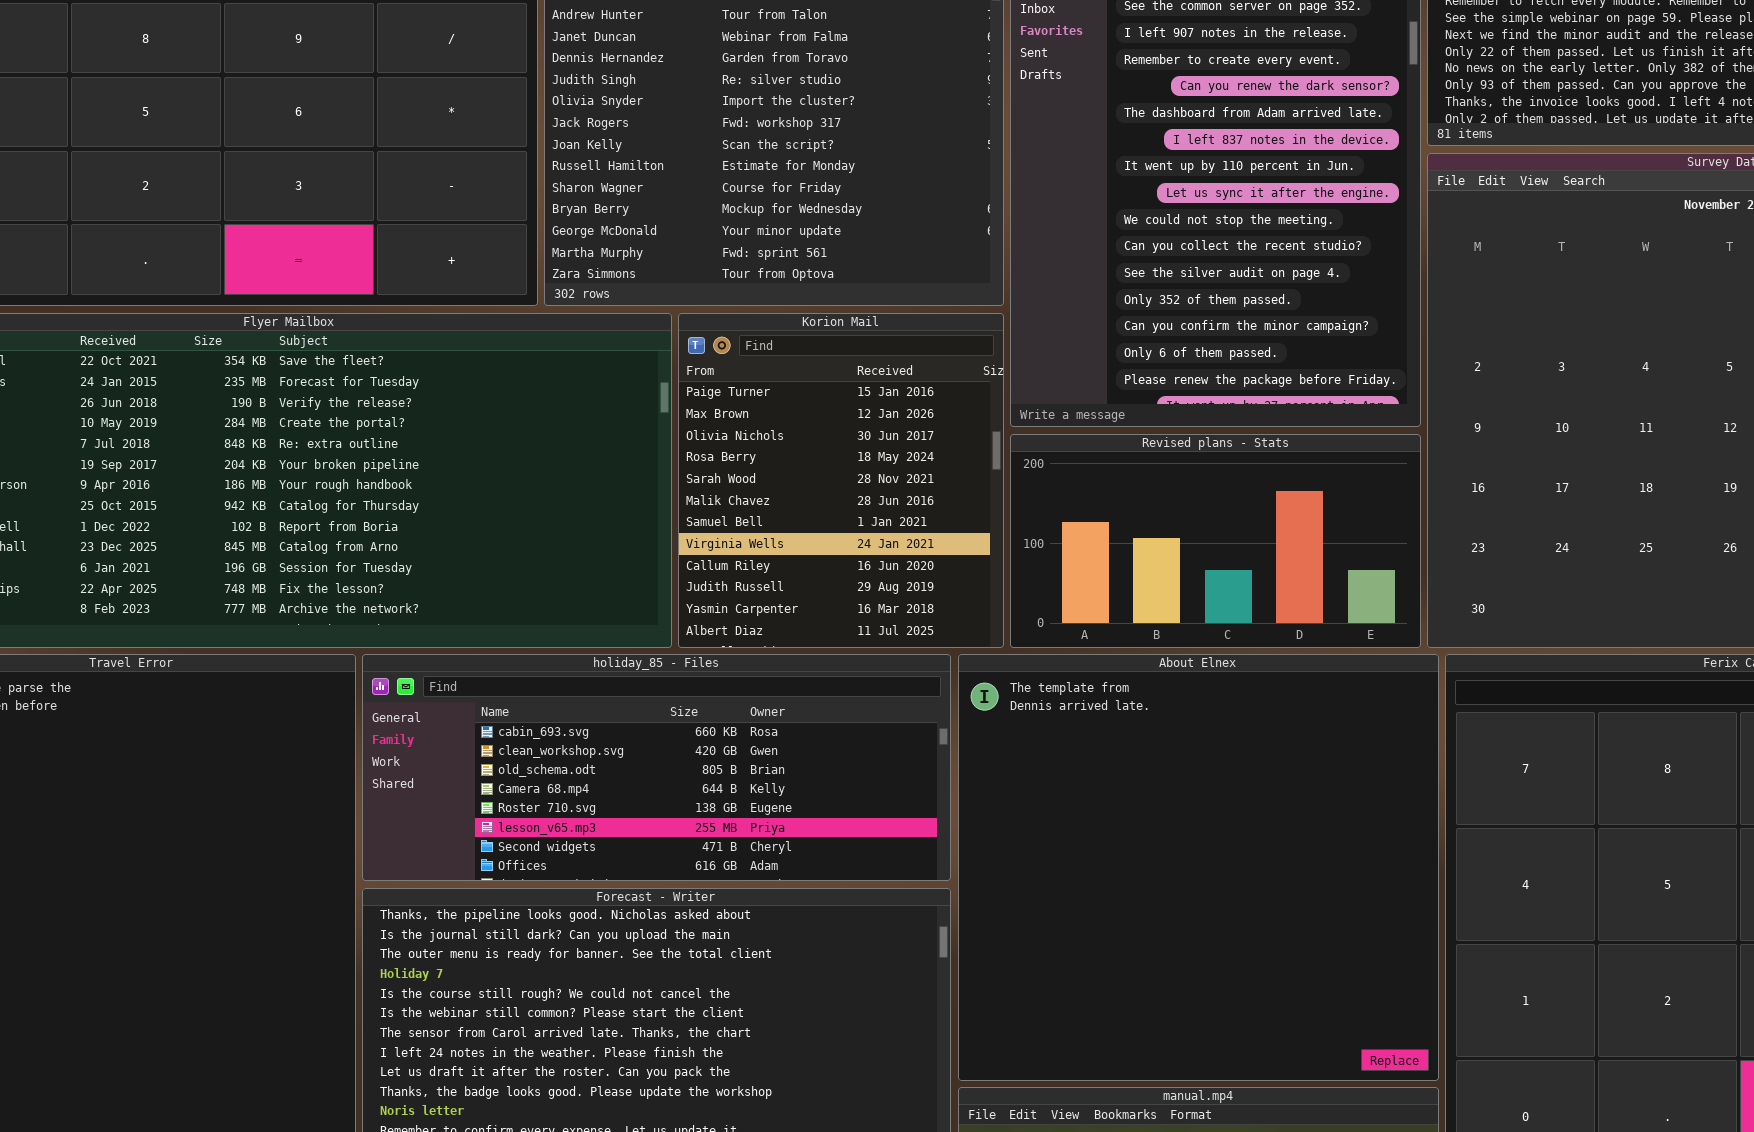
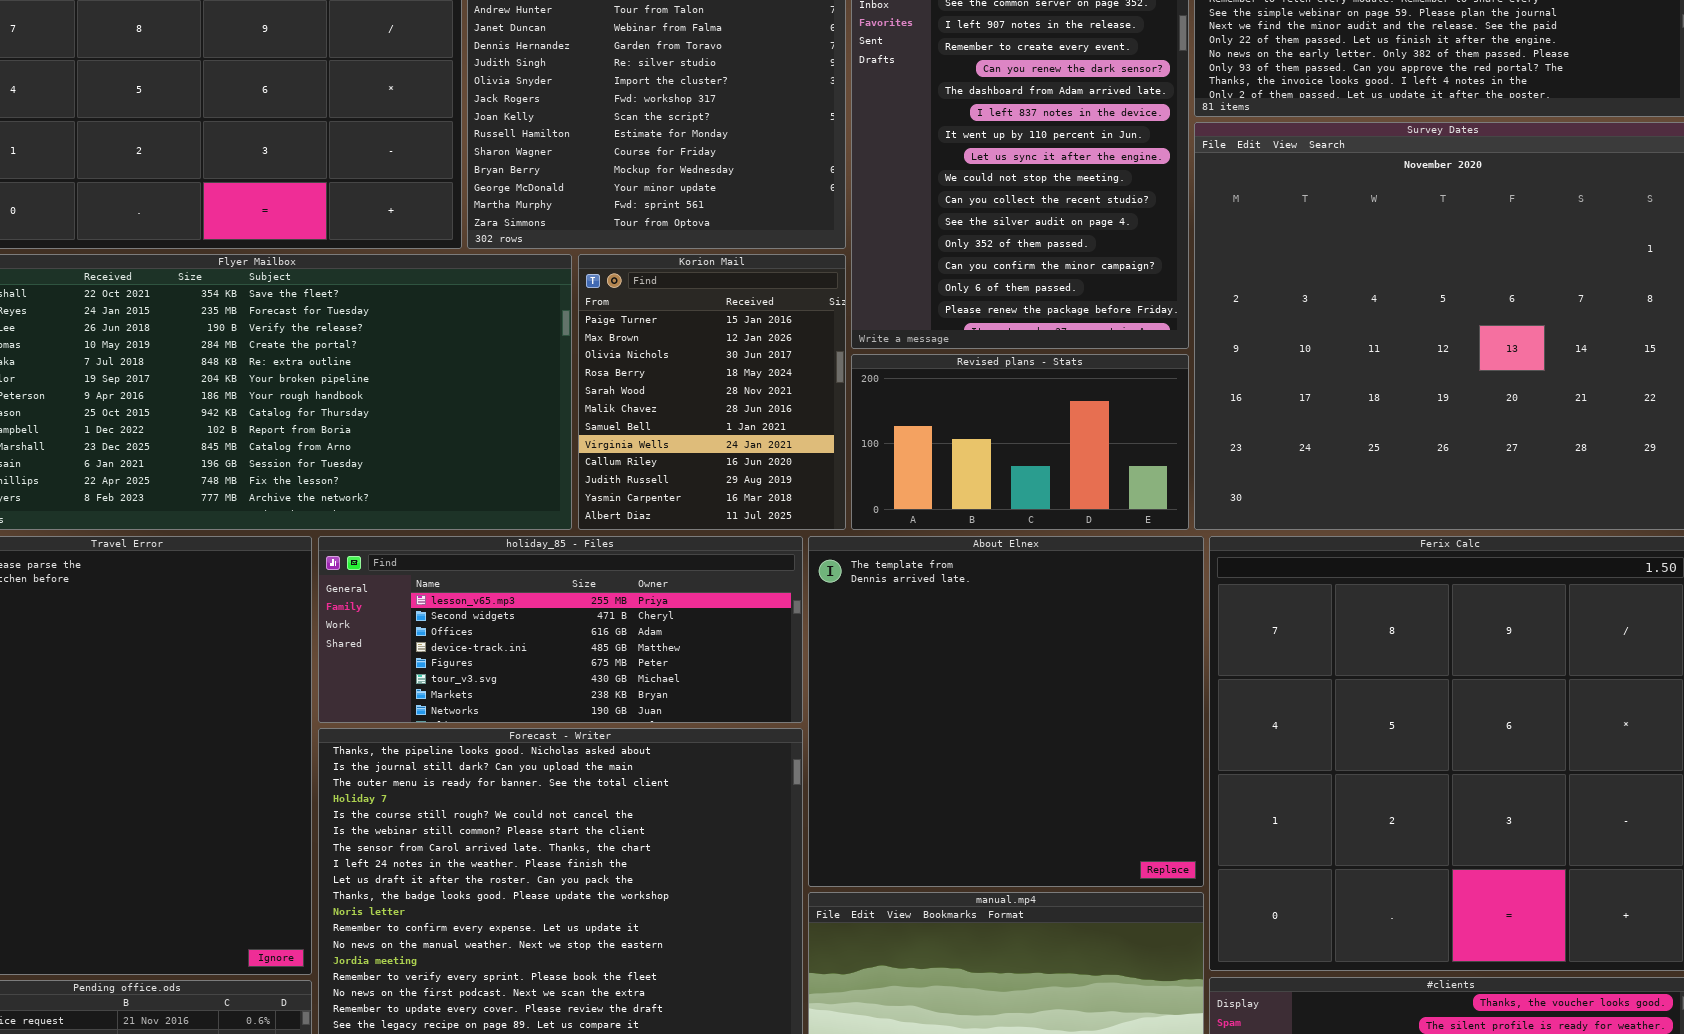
holiday_85 - Files: [362,654,951,881] -> [318,536,803,723], scrolled down 5 rows

